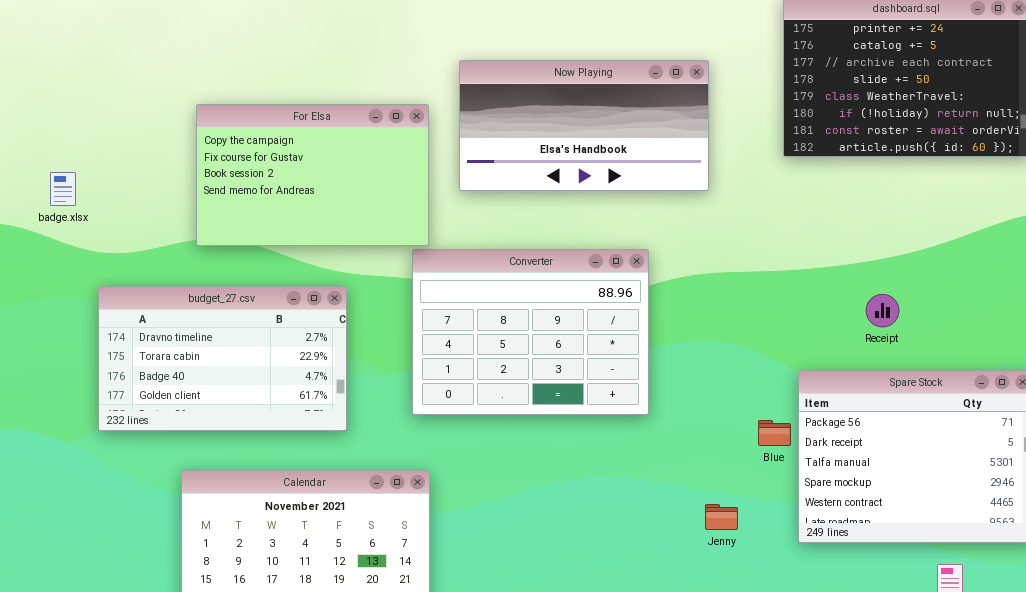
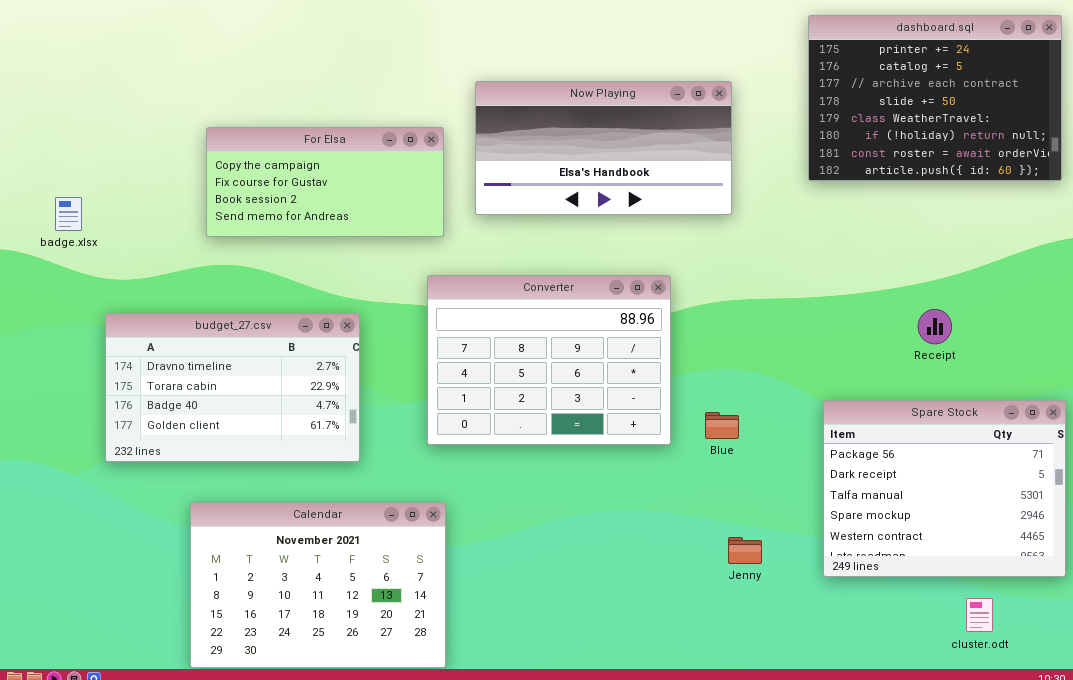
For Elsa: [196,104,429,246] -> [206,127,444,237], resized
Receipt: [866,294,899,327] -> [918,309,952,344], moved
Blue: [758,420,791,446] -> [705,412,739,439], moved

